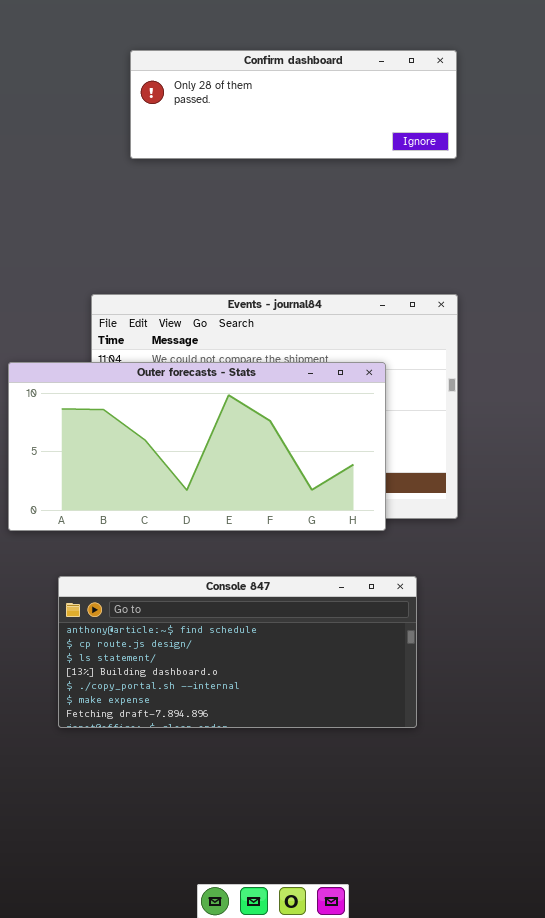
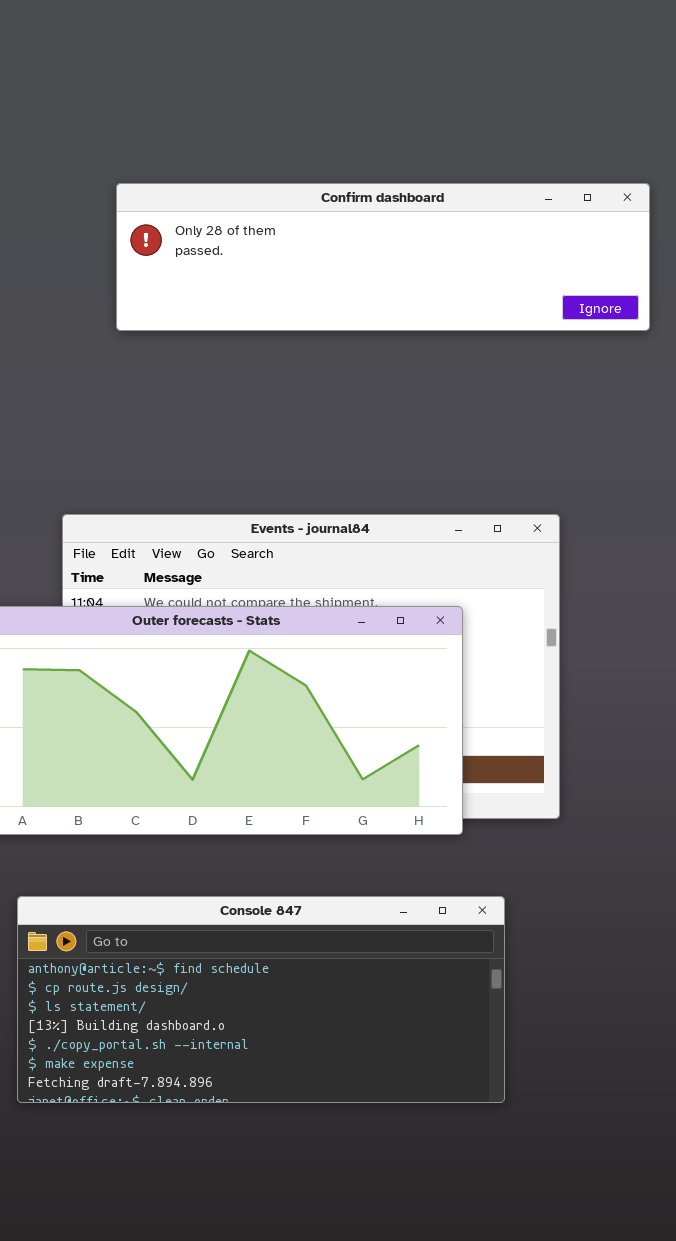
Confirm dashboard: [130,50,457,159] -> [116,183,650,331], resized

